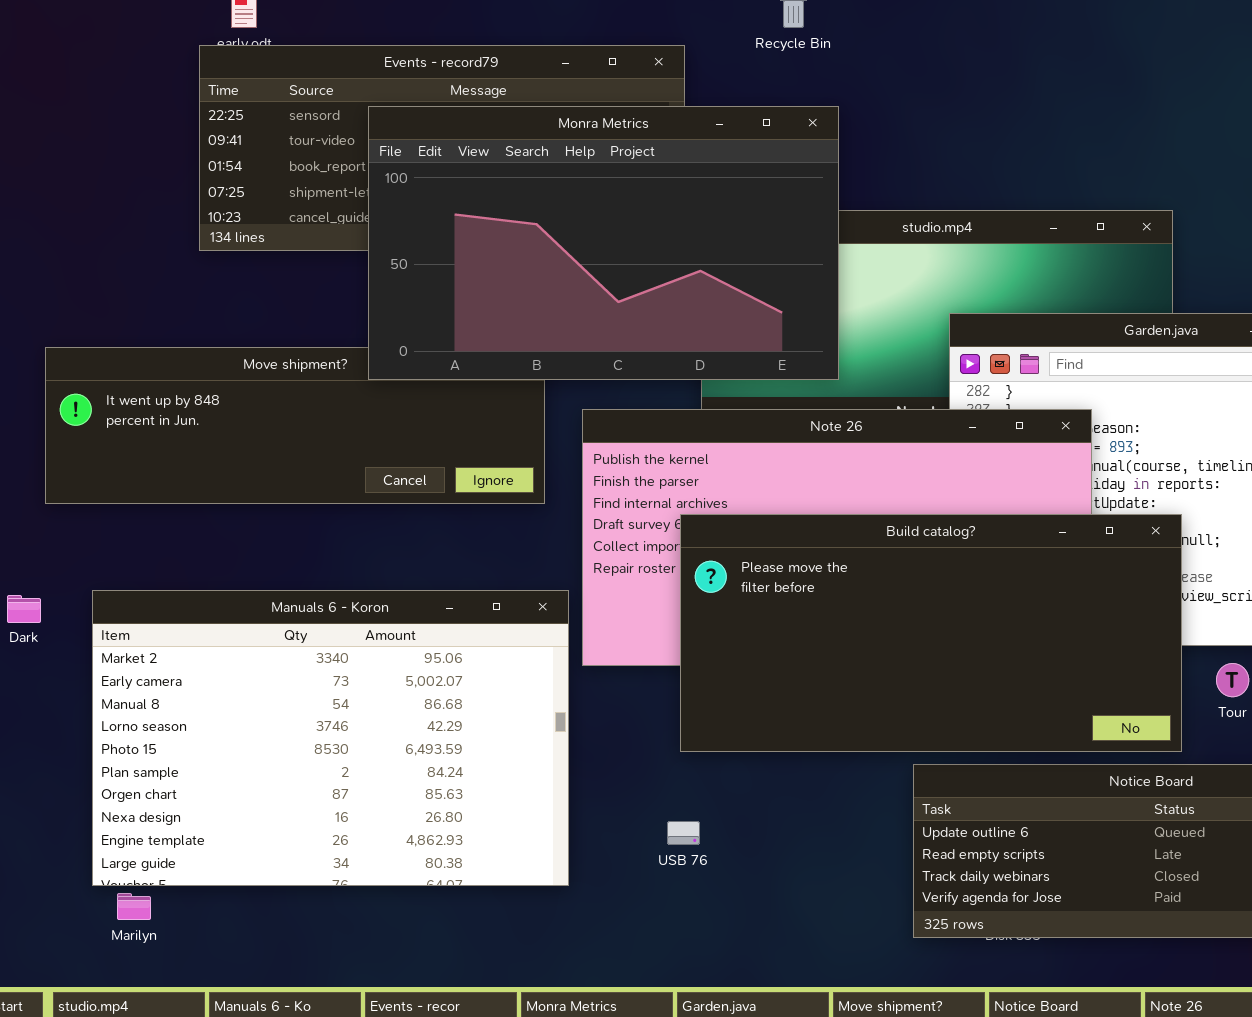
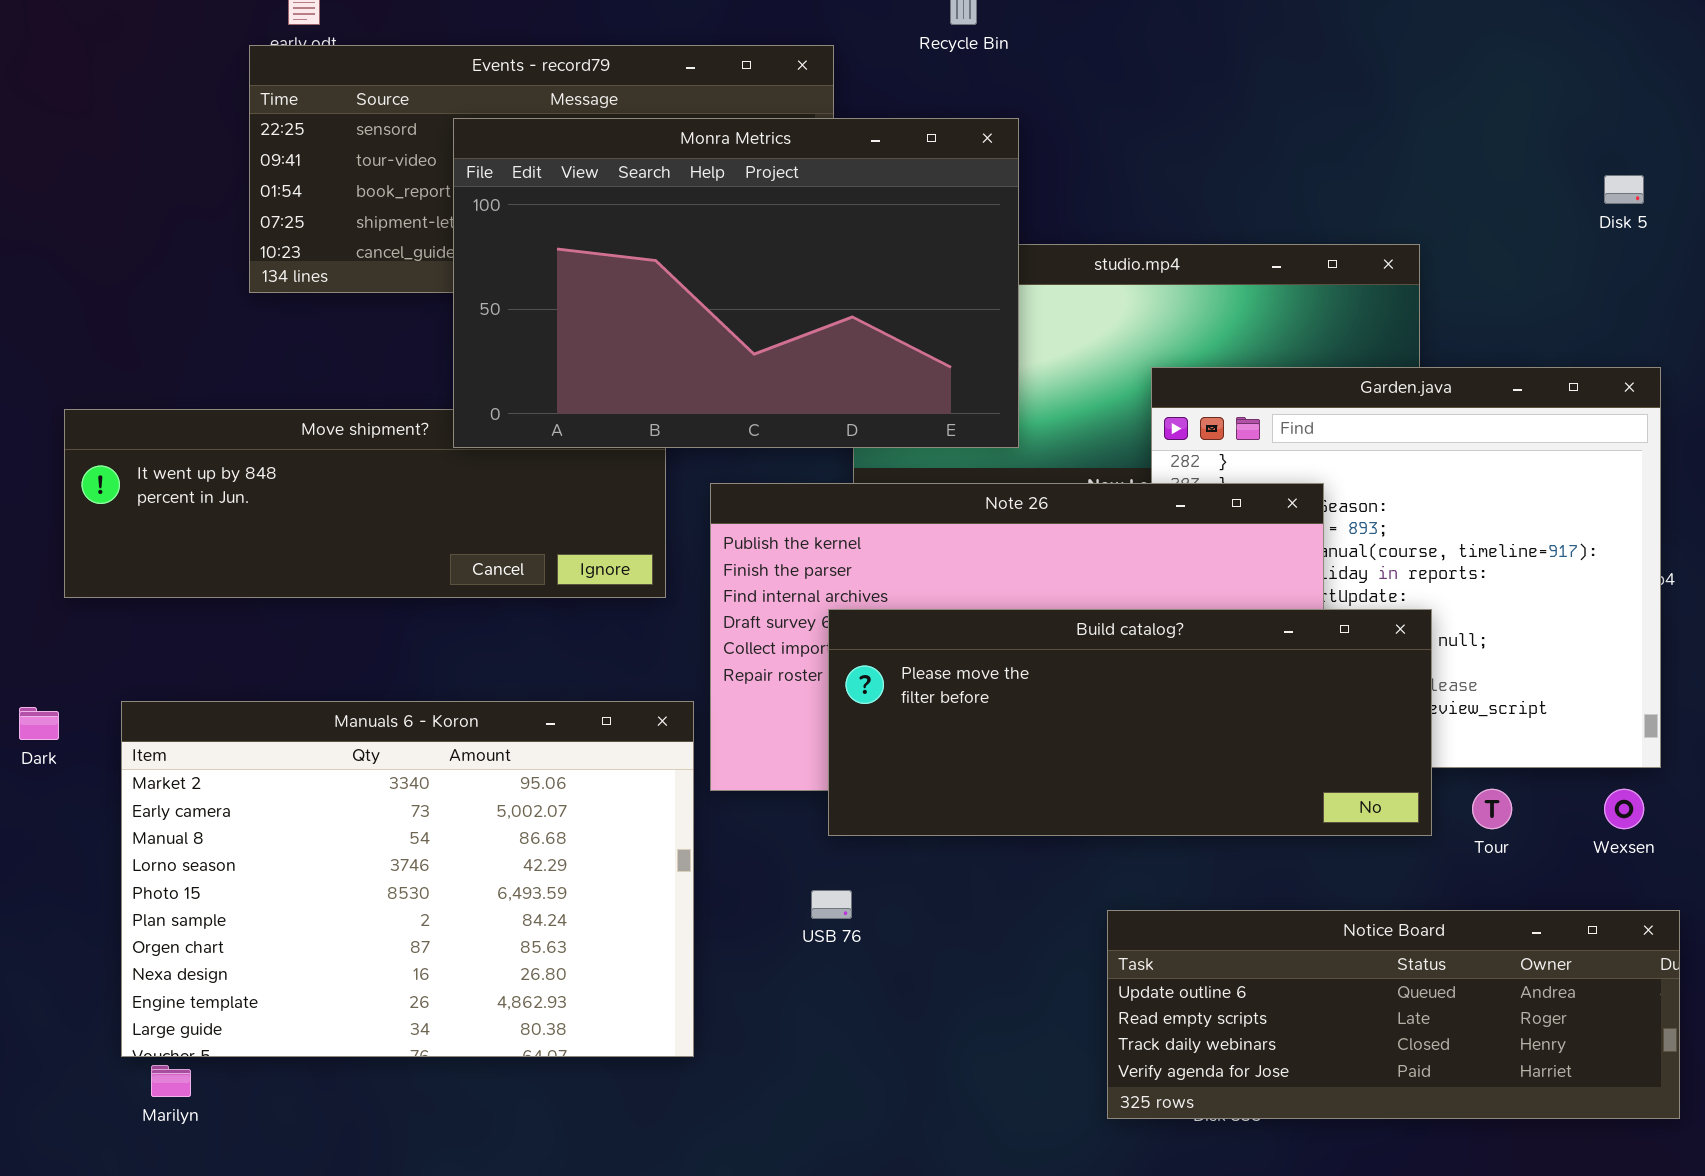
Build catalog?: [680,514,1182,752] -> [828,609,1432,836], resized
USB 76: [667,821,700,845] -> [811,890,852,919], moved

